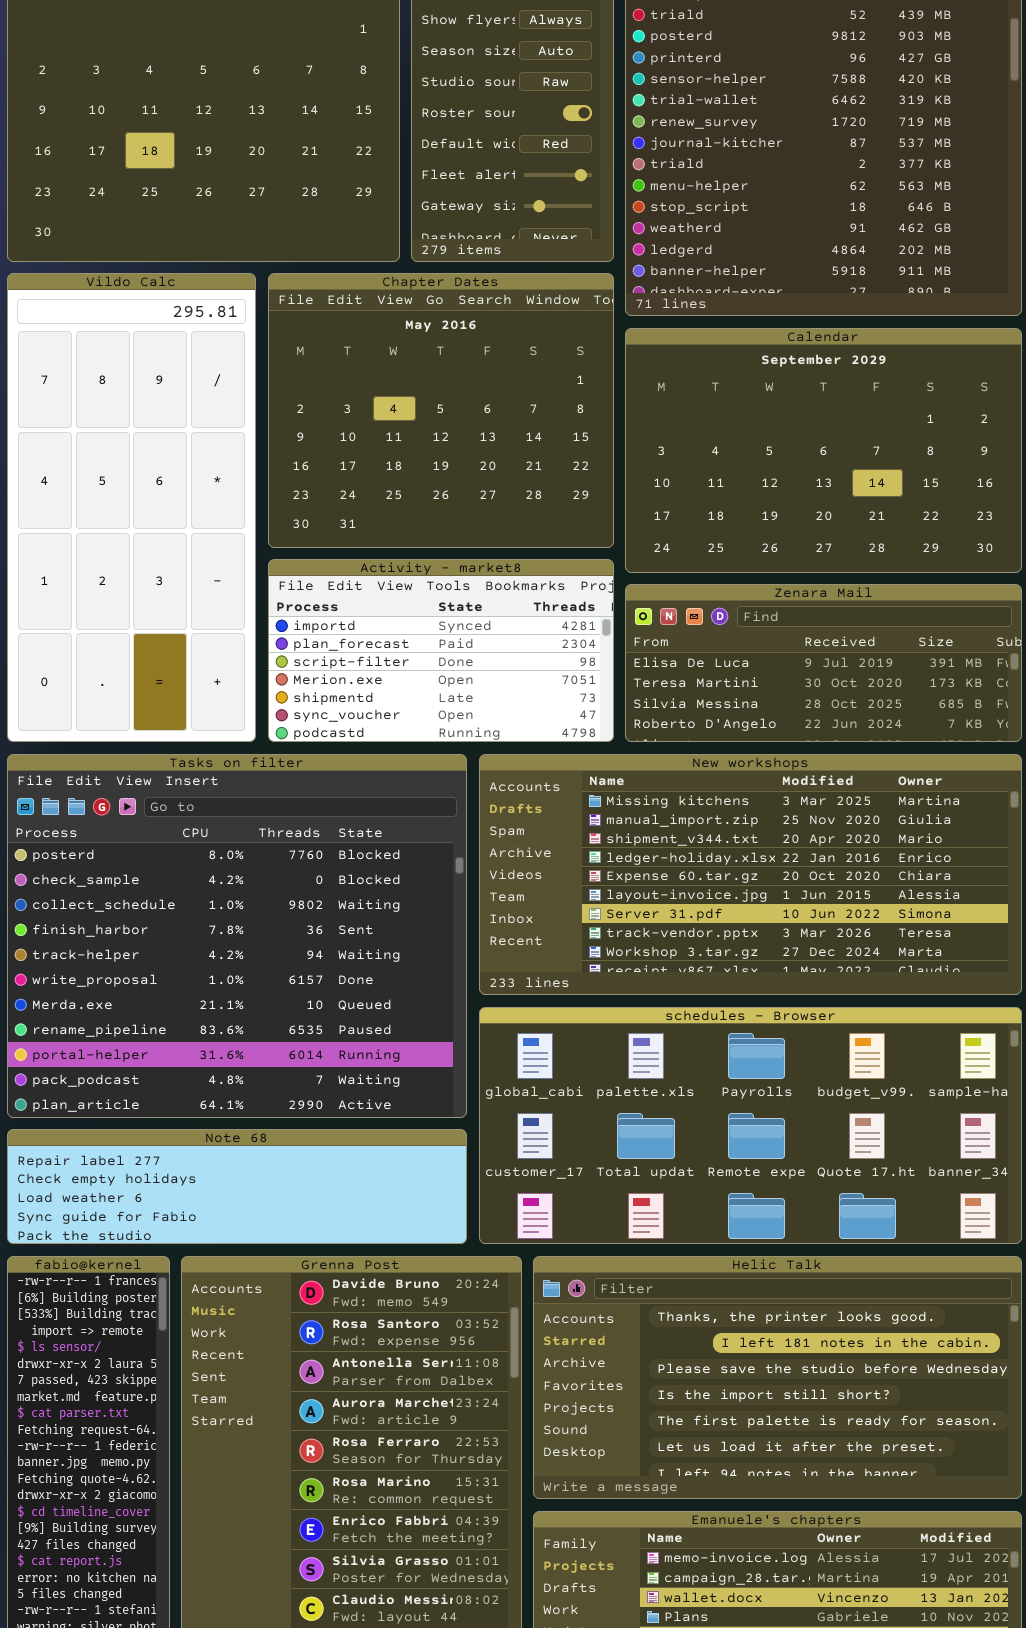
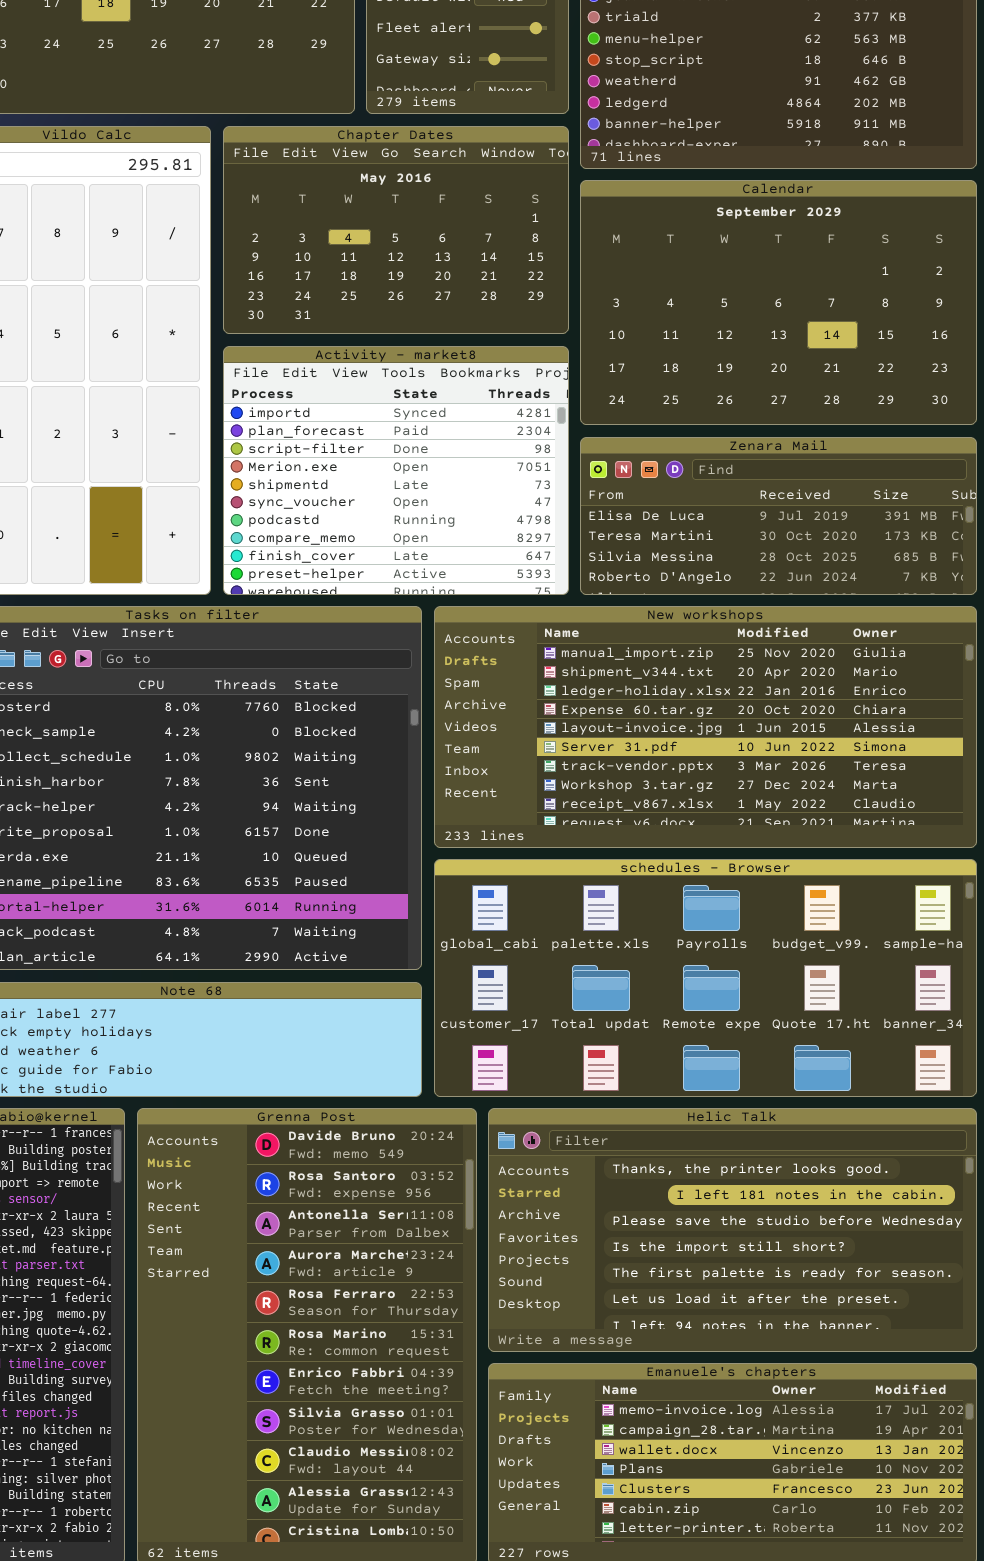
Chapter Dates: [268,273,614,548] -> [223,126,569,334], resized
Activity - market8: [268,559,614,742] -> [223,346,569,595], resized
New workshops: [479,754,1022,995] -> [434,606,977,848], scrolled down 1 row

